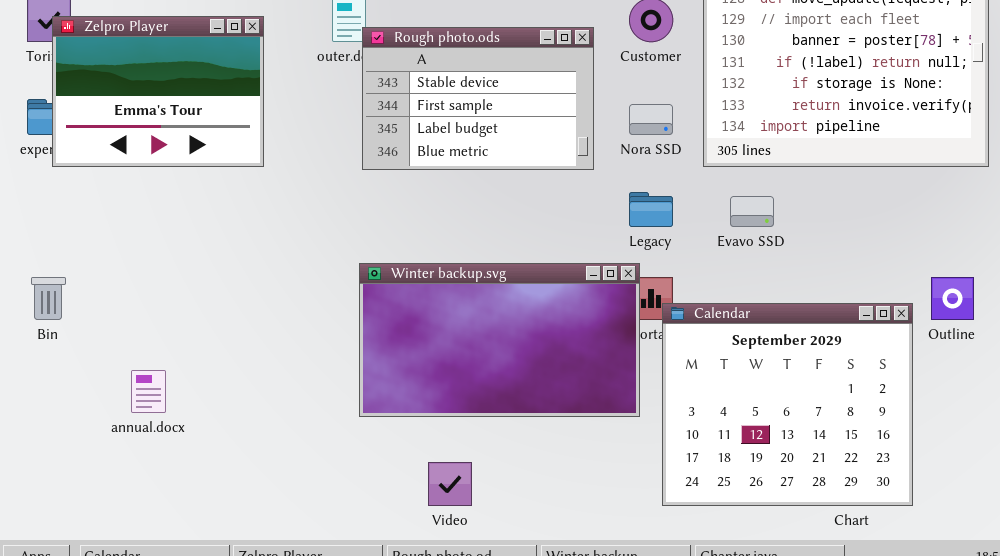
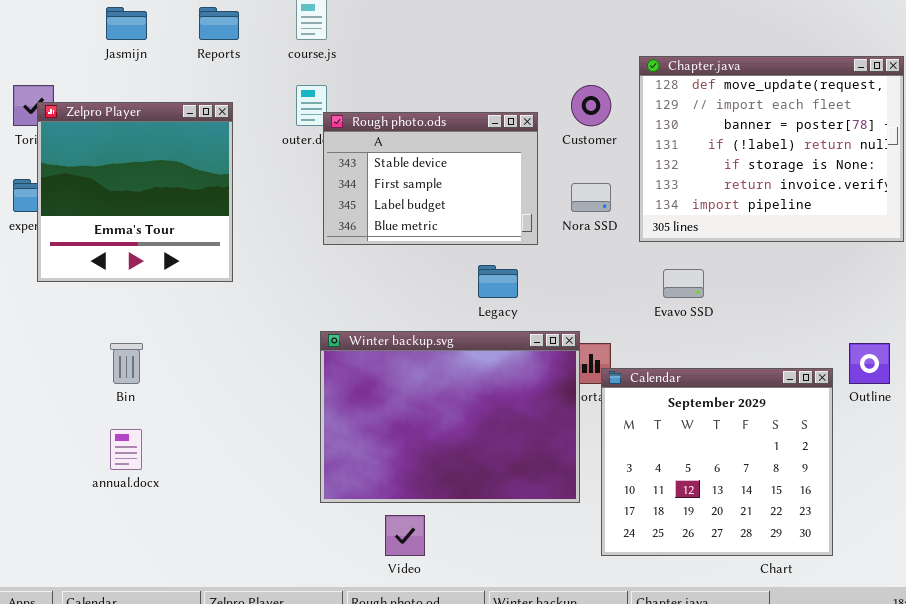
Zelpro Player: [52,16,264,167] -> [37,102,233,282], resized
Legacy: [629,192,673,227] -> [478,265,518,298], moved
Winter backup.svg: [359,263,640,417] -> [320,331,580,503], resized
Bin: [31,277,66,320] -> [110,343,143,384], moved

